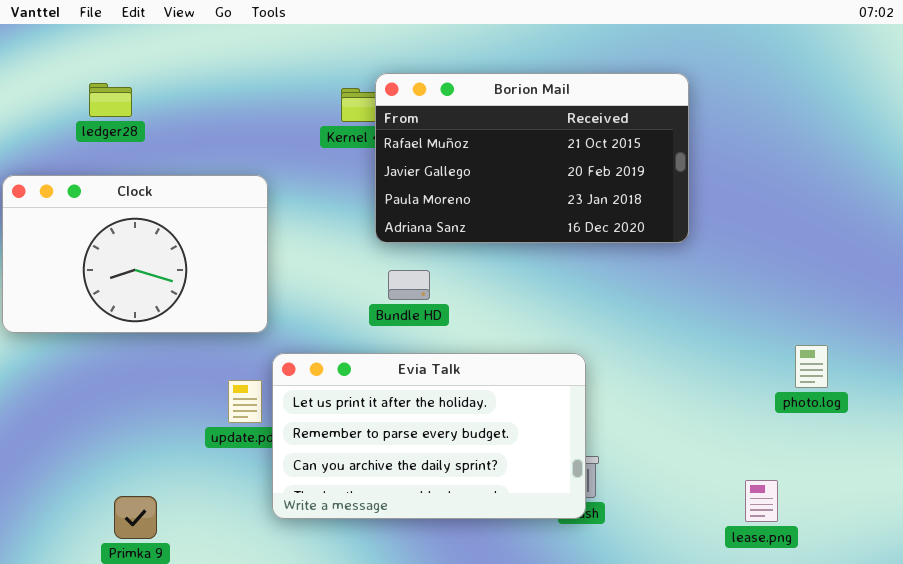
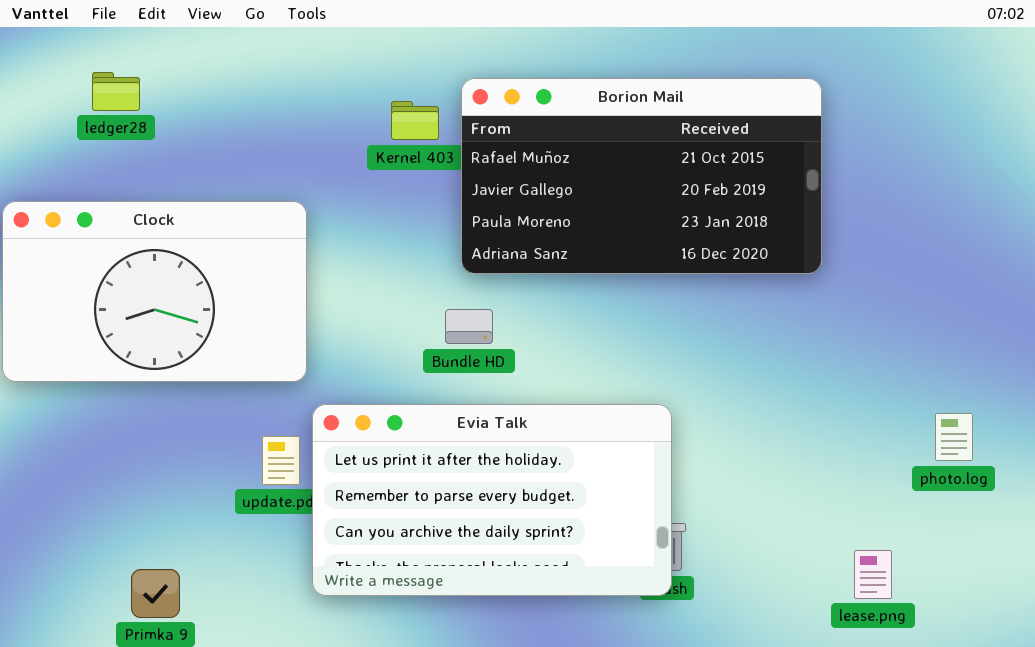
Borion Mail: [375,73,689,243] -> [461,78,822,274], moved
ledger28: [89,83,132,117] -> [92,72,140,111], moved
photo.log: [795,345,828,388] -> [935,413,973,461], moved

